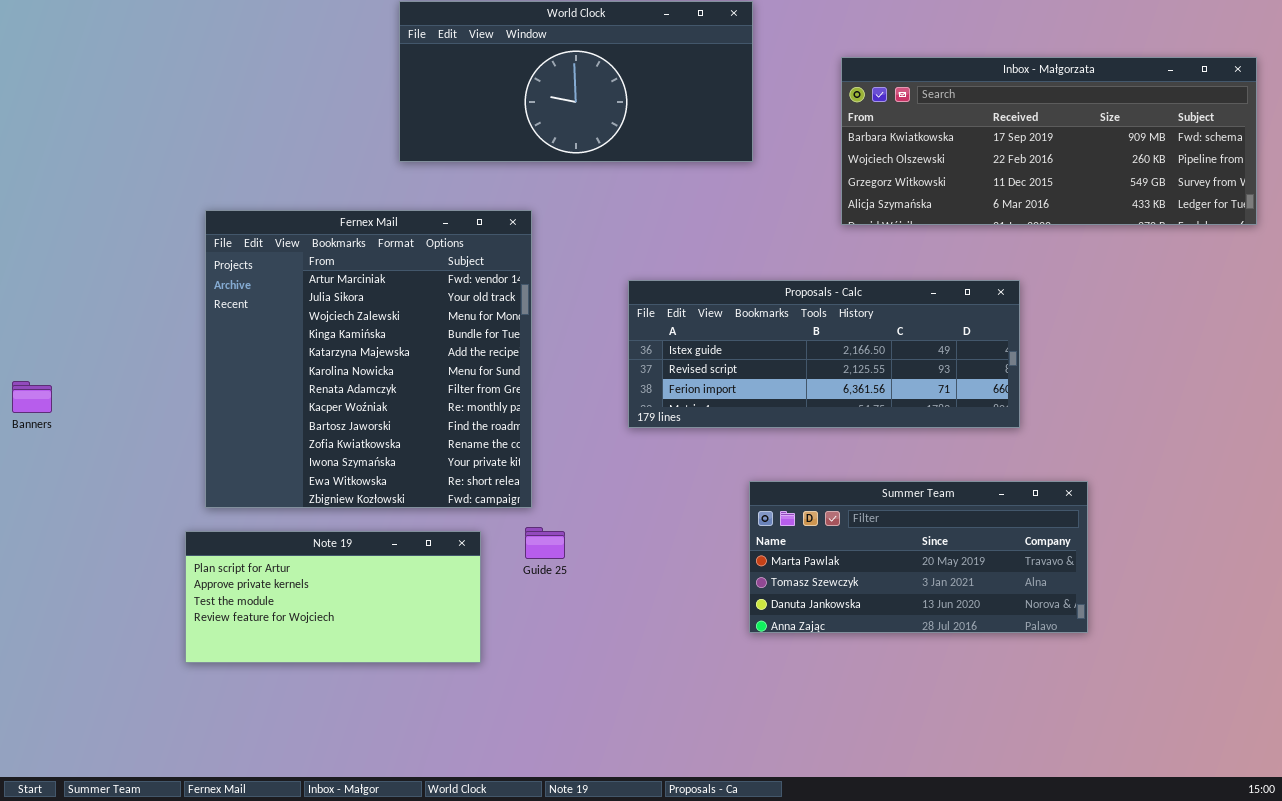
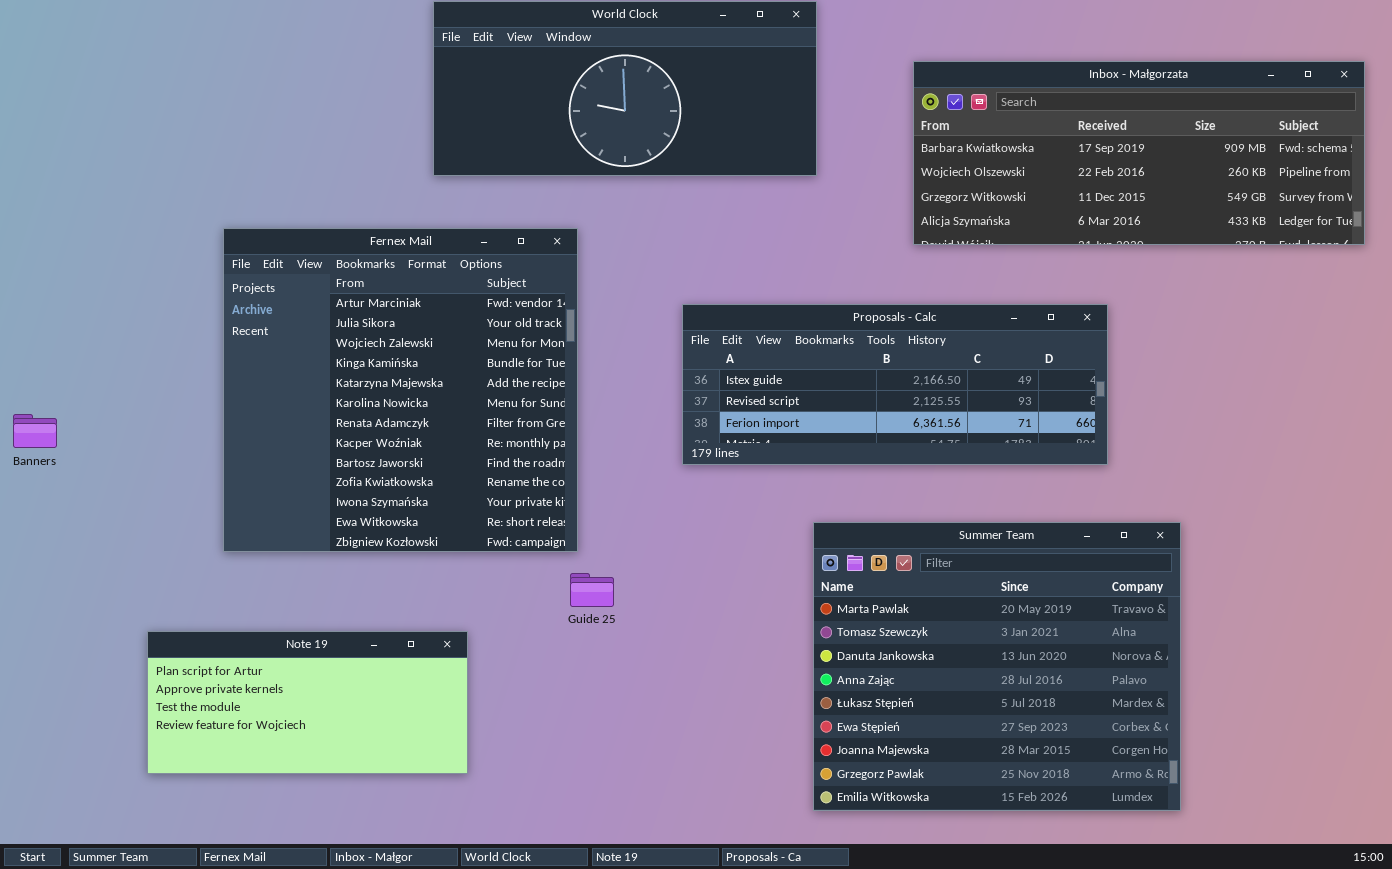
Summer Team: [749,481,1088,633] -> [813,522,1181,811], resized
Note 19: [185,531,481,663] -> [147,631,468,774], moved

